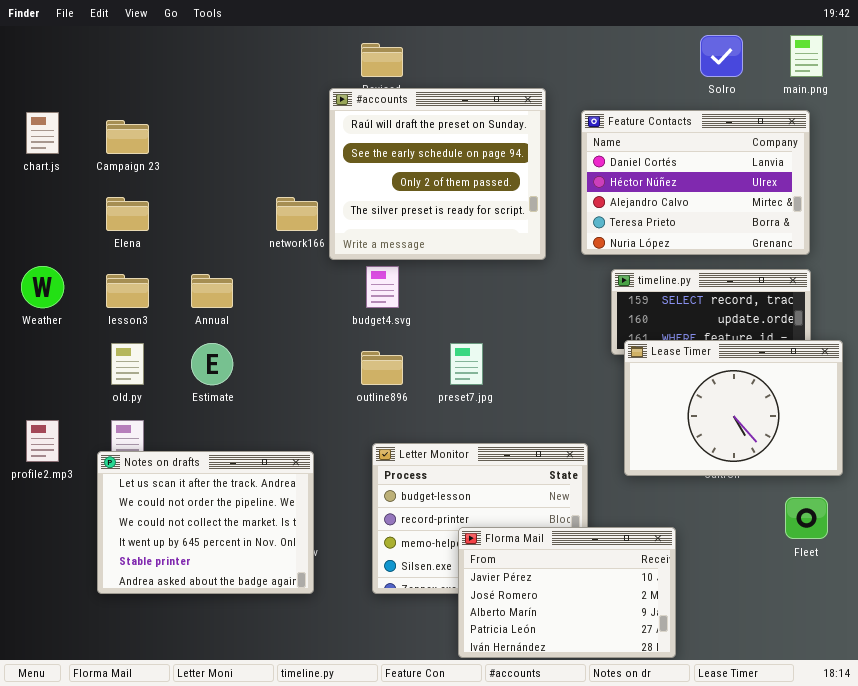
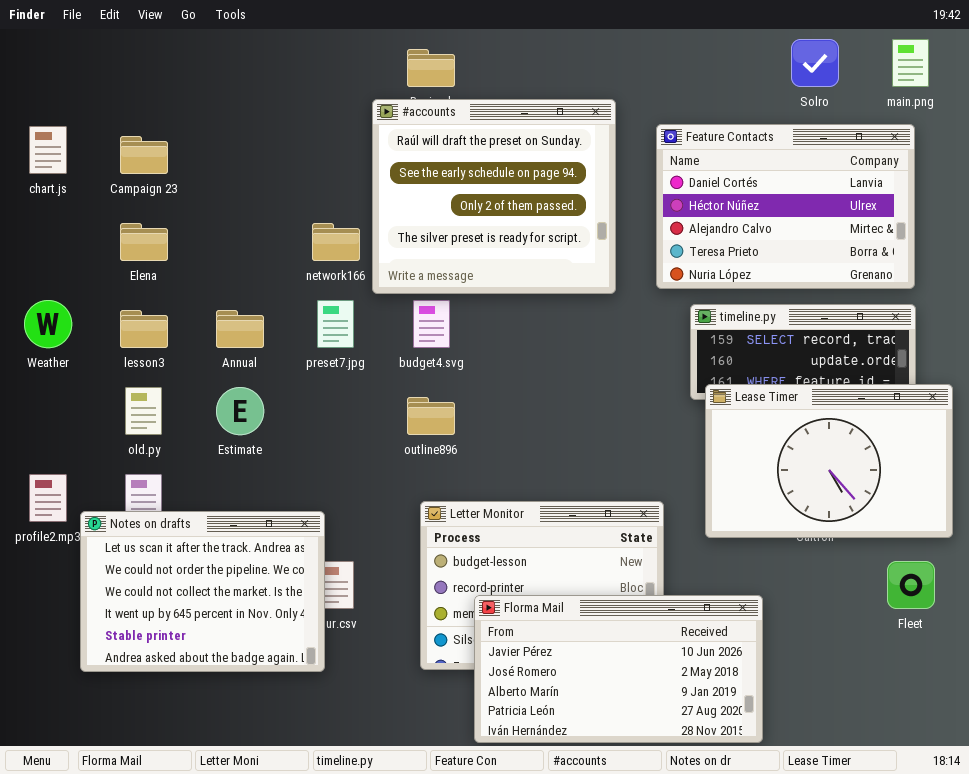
preset7.jpg: [450,343,483,385] -> [317,300,354,348], moved
Notes on drafts: [97,451,314,594] -> [80,511,325,672], moved
Florma Mail: [458,527,676,658] -> [474,595,763,743], resized

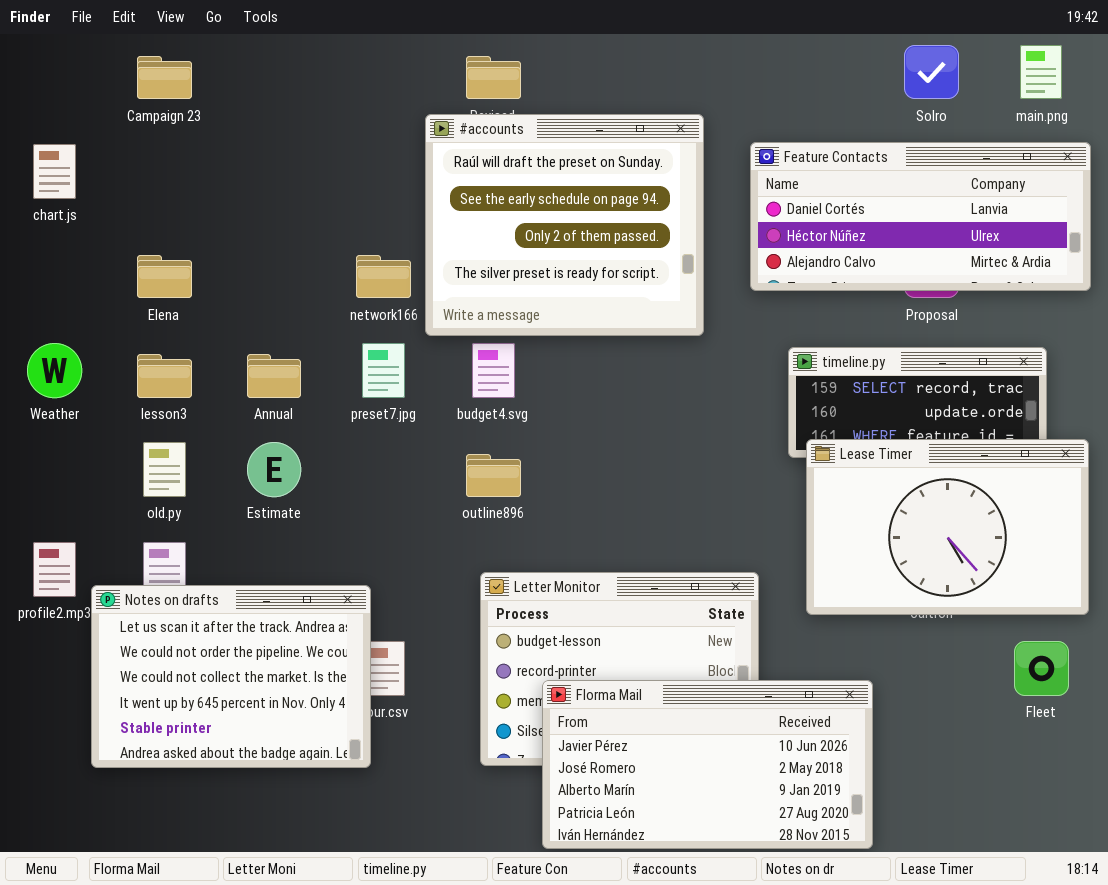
Feature Contacts: [656,124,915,289] -> [750,142,1091,291], resized
Campaign 23: [120,136,168,174] -> [137,56,192,99], moved

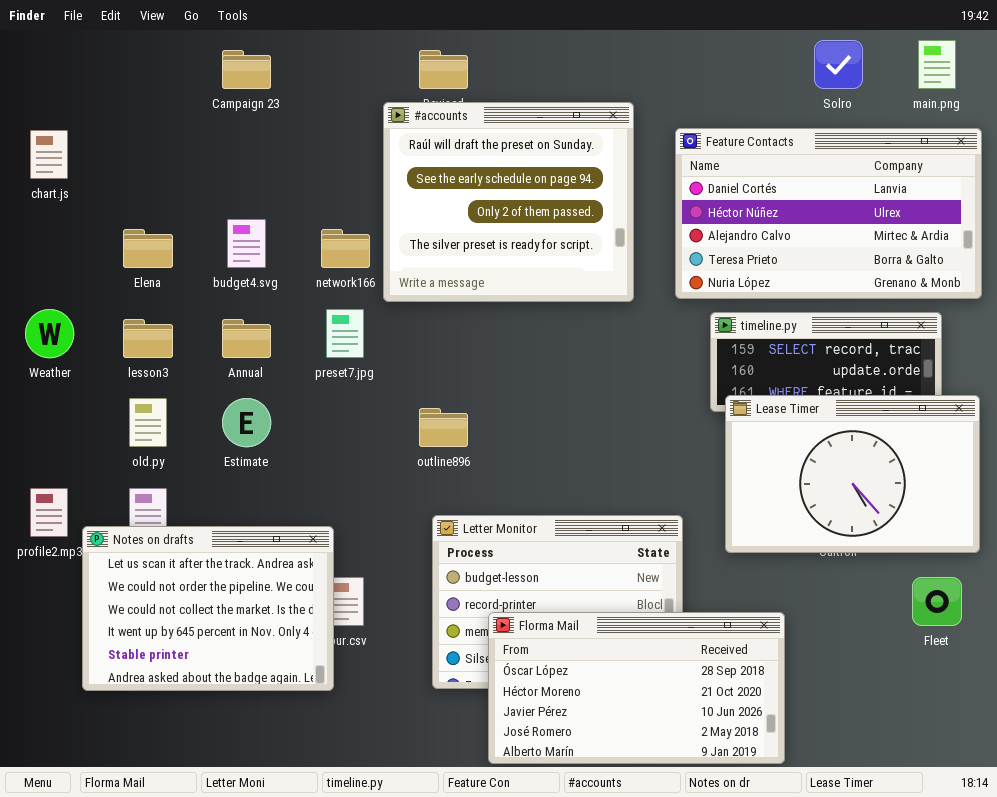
Campaign 23: [137,56,192,99] -> [222,50,271,89], moved
Feature Contacts: [750,142,1091,291] -> [675,128,982,299], resized
budget4.svg: [472,343,515,398] -> [227,219,266,268], moved
Florma Mail: [542,680,873,849] -> [488,612,785,764], scrolled up 2 rows

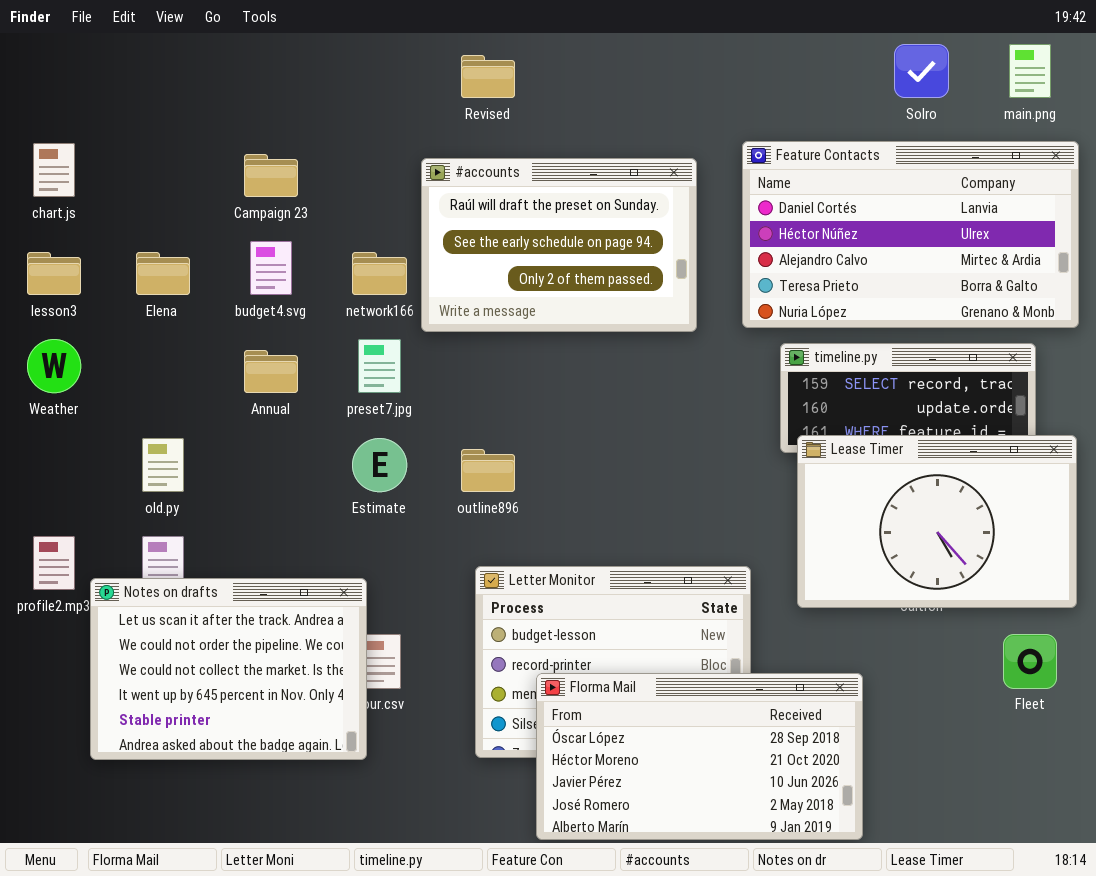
Campaign 23: [222,50,271,89] -> [244,154,298,197], moved
#accounts: [383,102,634,302] -> [421,158,697,332], resized
lesson3: [123,319,173,358] -> [27,252,81,295], moved
Estimate: [222,398,271,447] -> [352,438,407,492], moved

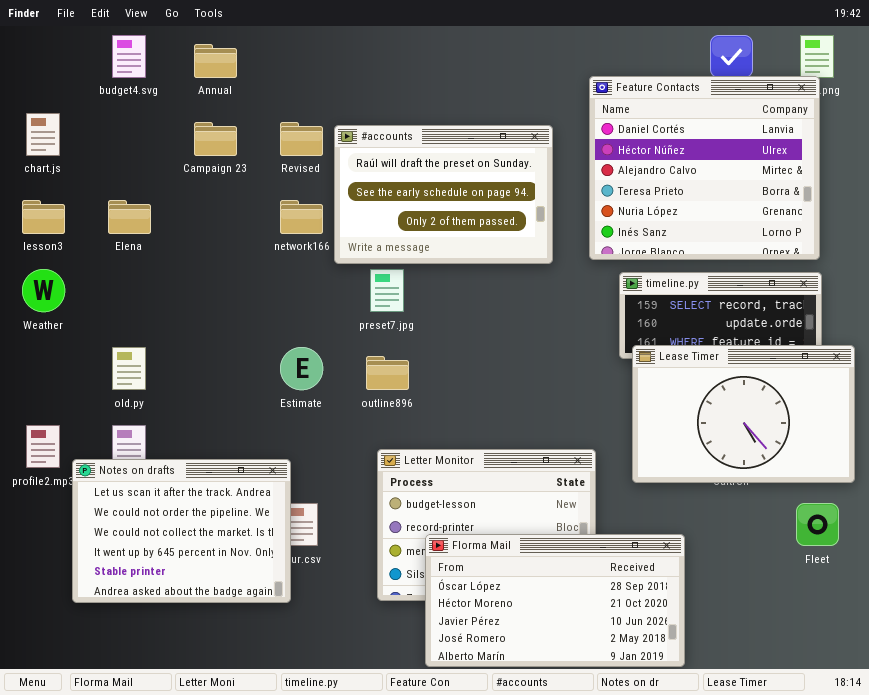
Revised: [461,55,515,98] -> [280,122,323,156], moved
Feature Contacts: [742,141,1079,328] -> [589,76,820,260], resized
budget4.svg: [250,241,292,295] -> [112,35,146,78], moved
preset7.jpg: [358,339,401,393] -> [370,269,404,312], moved
Annual: [244,350,298,393] -> [194,44,237,78], moved

